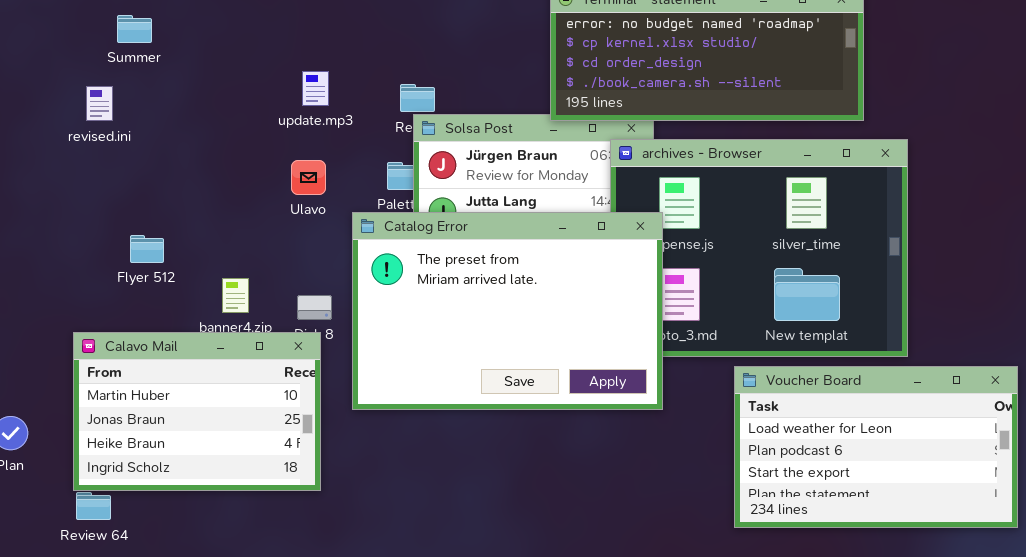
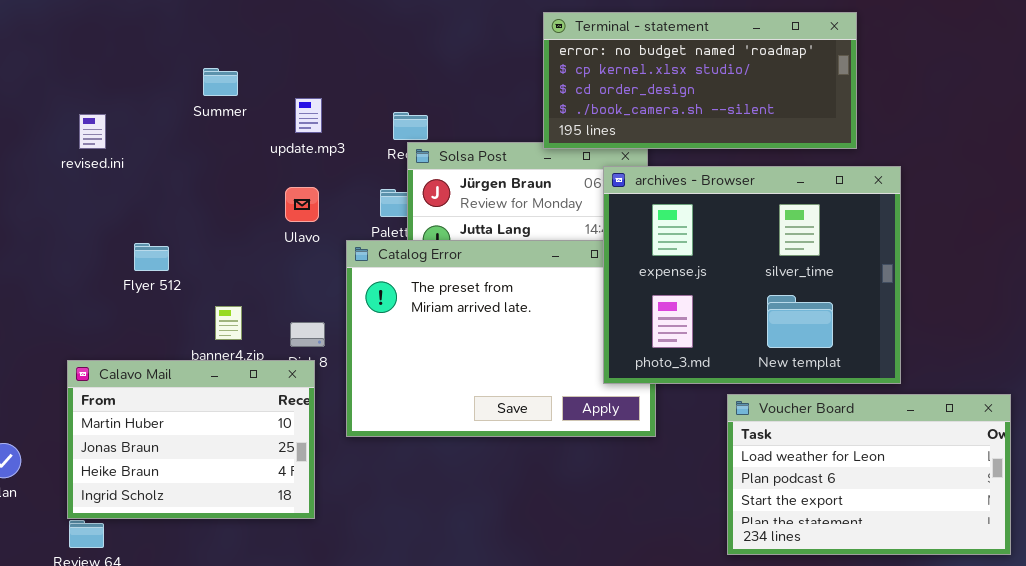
Summer: [117,15,152,43] -> [203,68,238,96], moved
archives - Browser: [610,139,908,357] -> [603,166,901,384], raised
Flyer 512: [130,235,164,263] -> [134,243,169,271], moved

